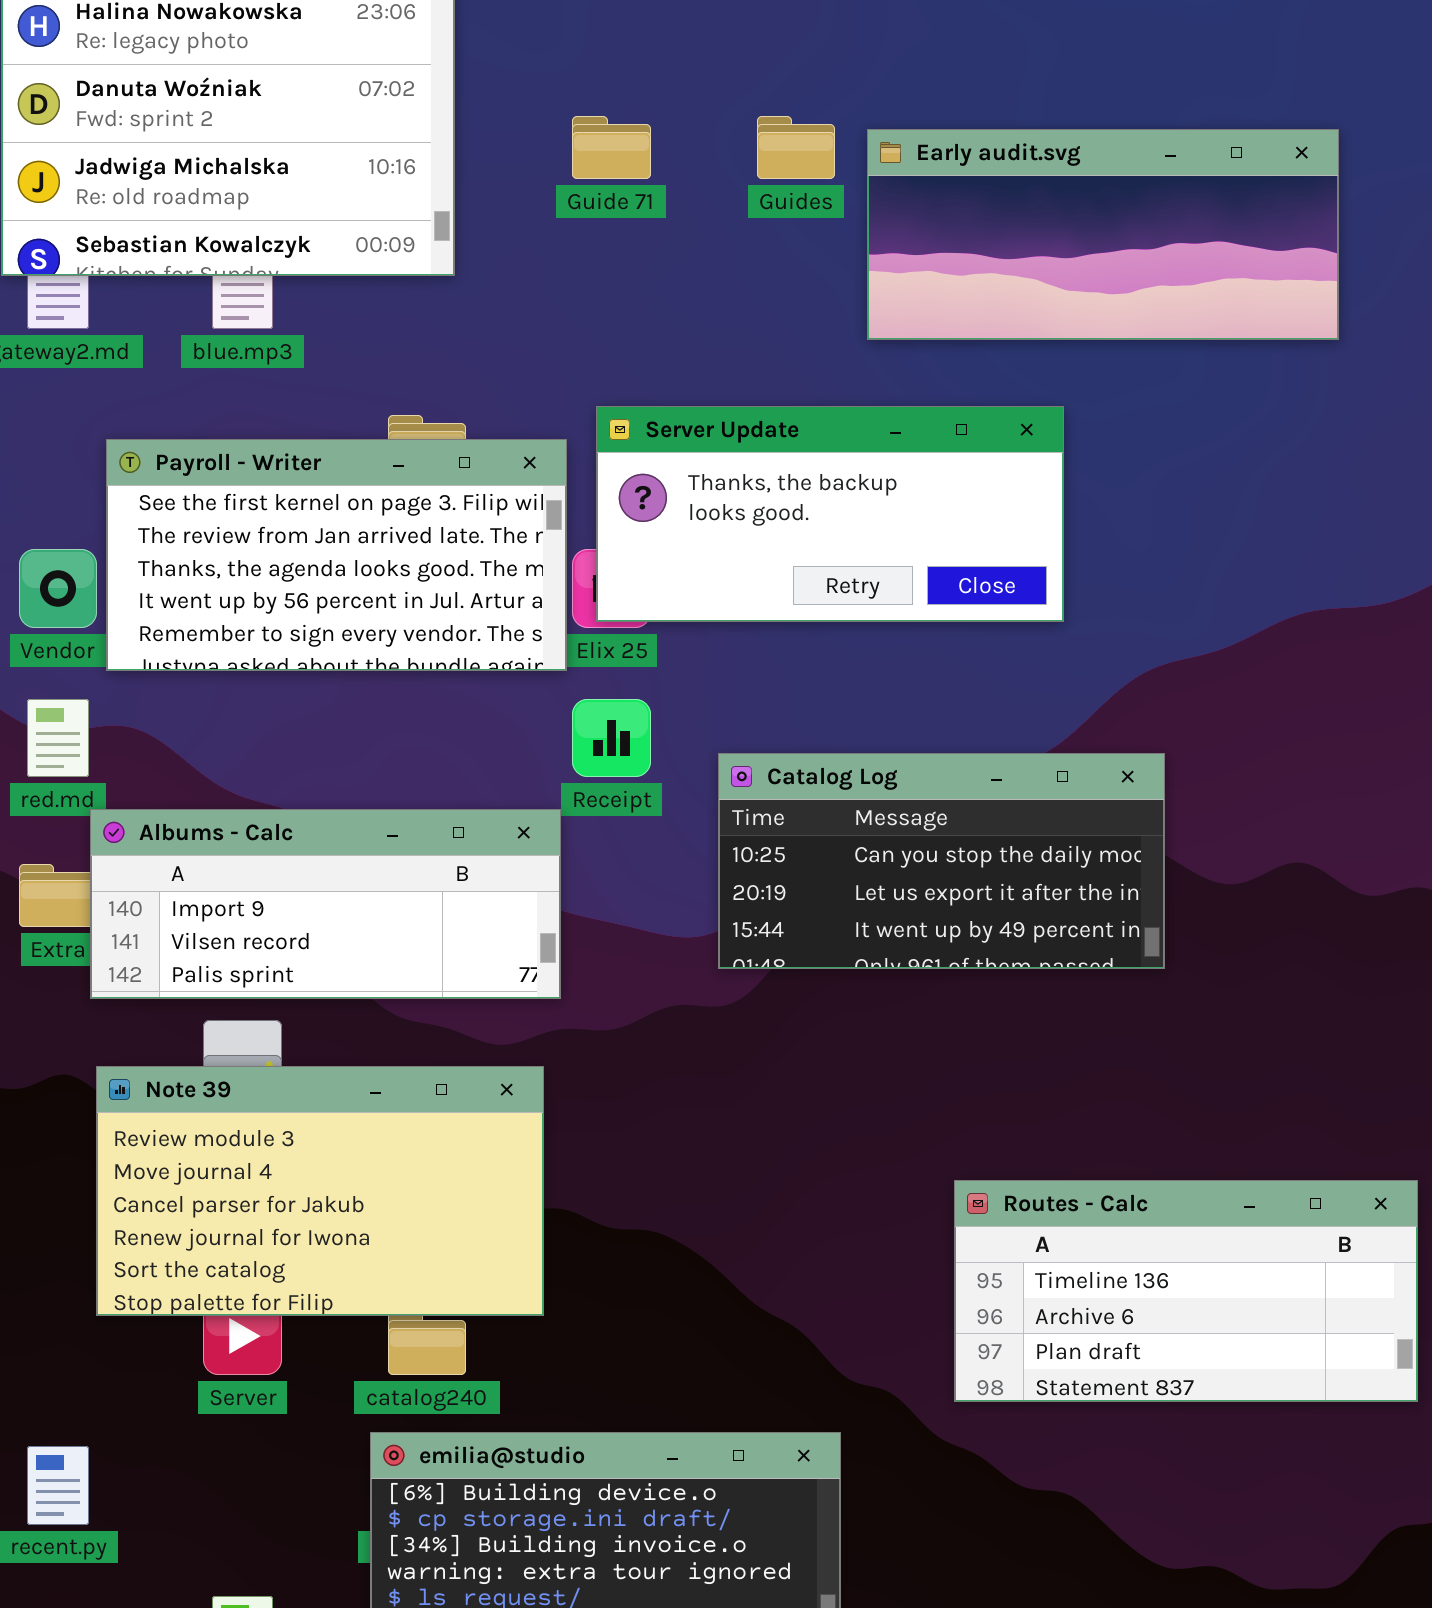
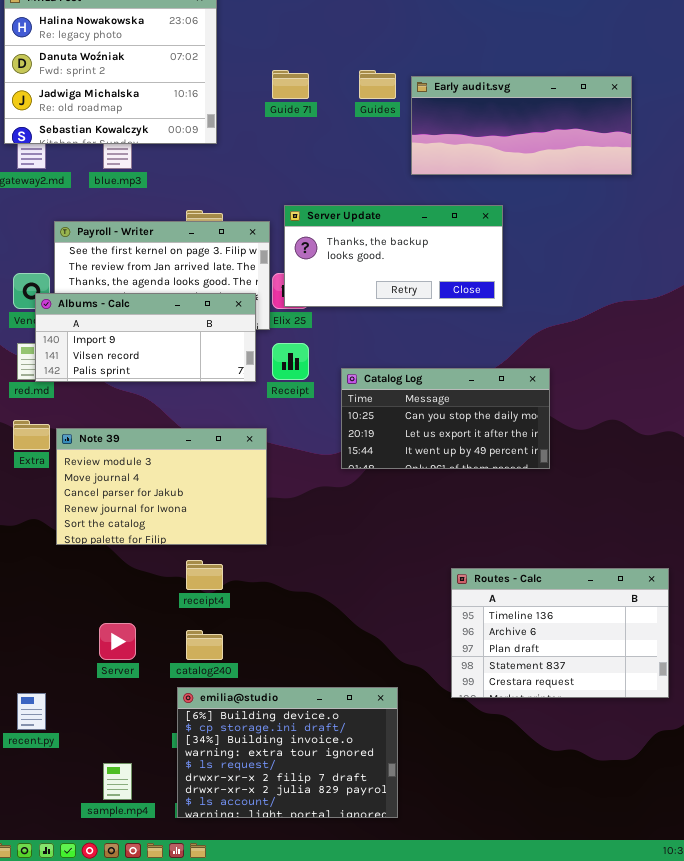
Albums - Calc: [90,809,561,999] -> [35,293,256,382], moved
Note 39: [96,1066,544,1316] -> [56,428,267,545], moved
Routes - Calc: [954,1180,1418,1402] -> [451,568,669,698], resized

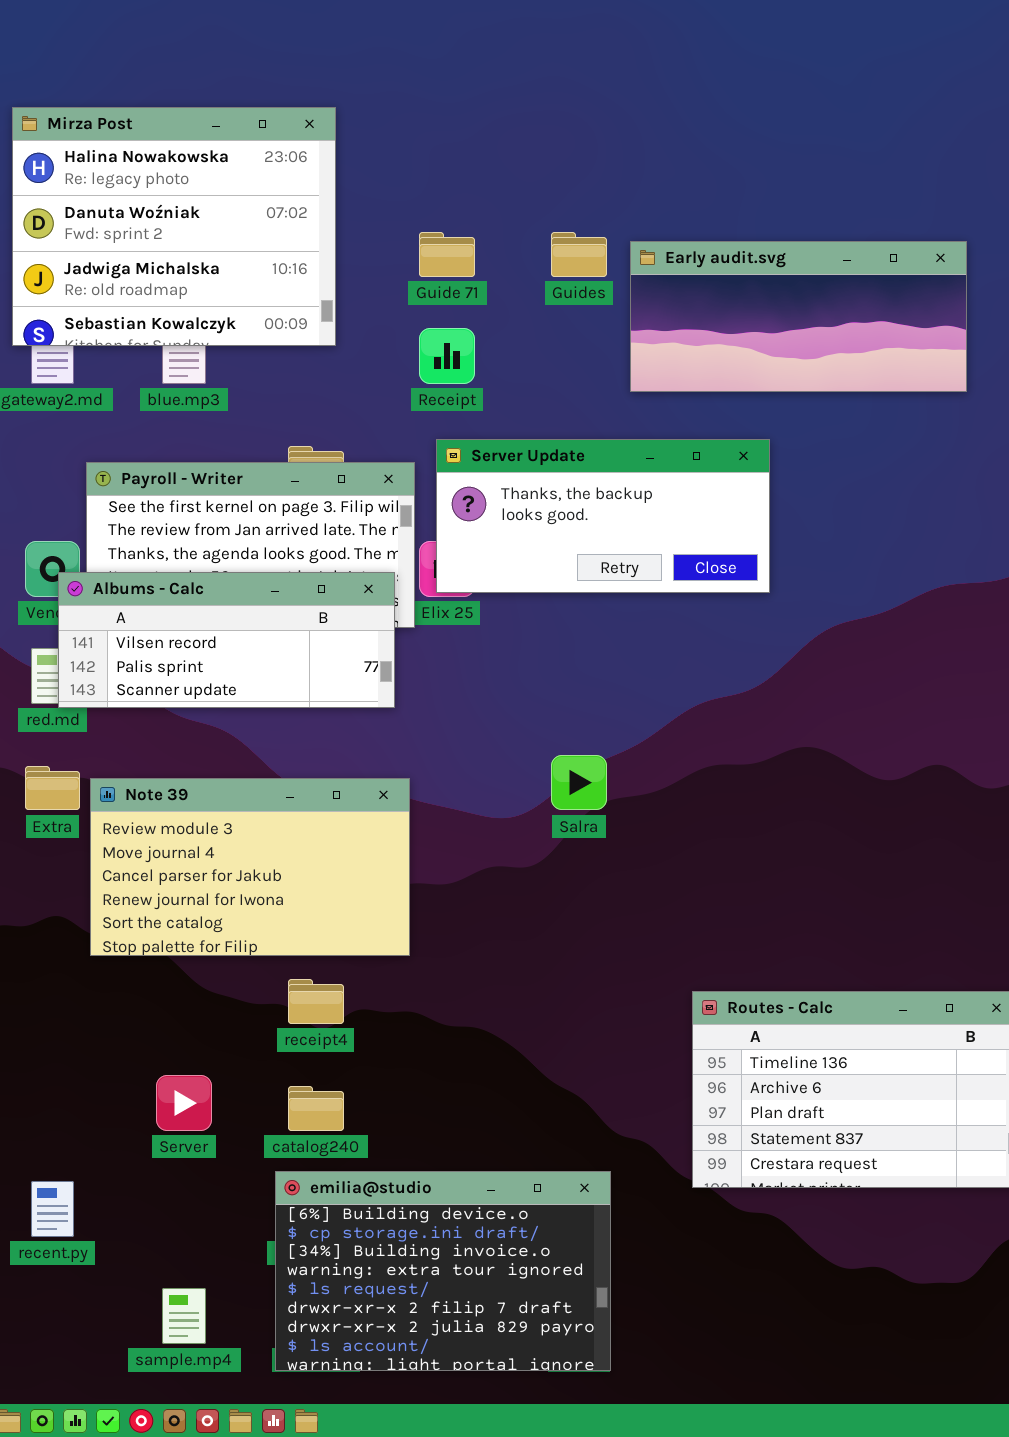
Albums - Calc: [35,293,256,382] -> [58,572,395,708], scrolled down 1 row
Receipt: [272,343,309,380] -> [419,328,475,384], moved
Catalog Log: [341,368,550,469] -> none, closed

